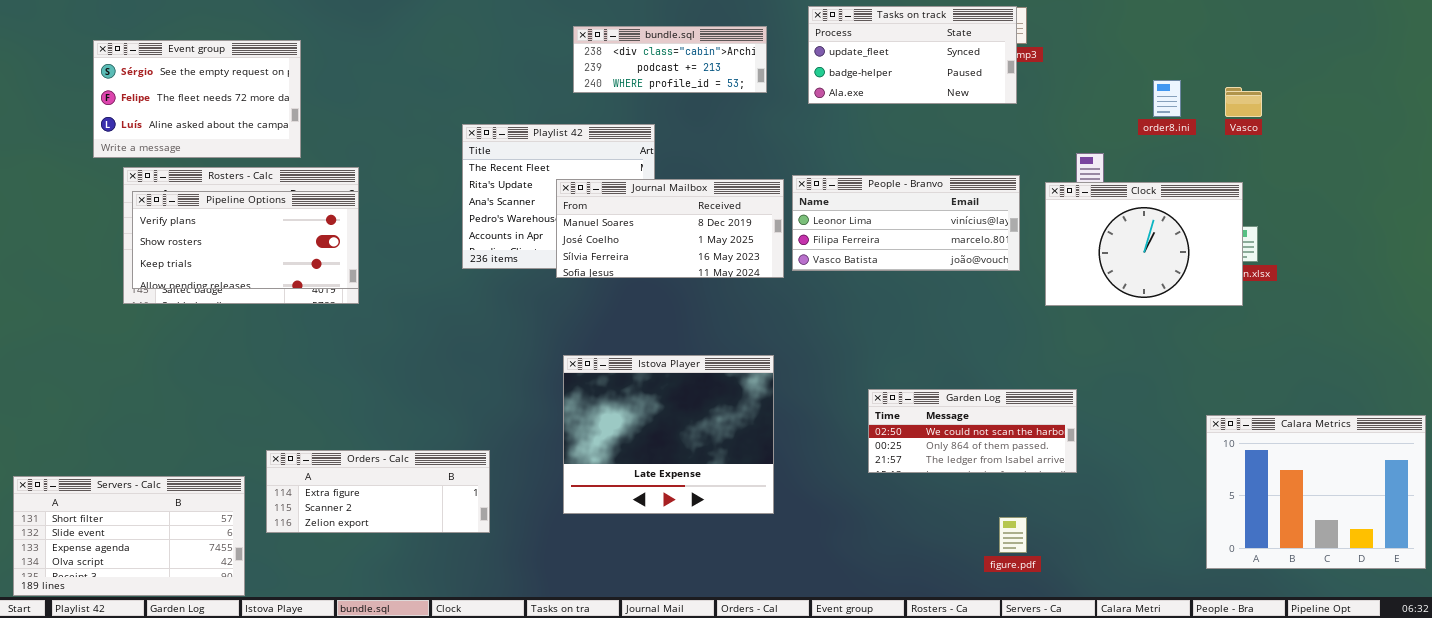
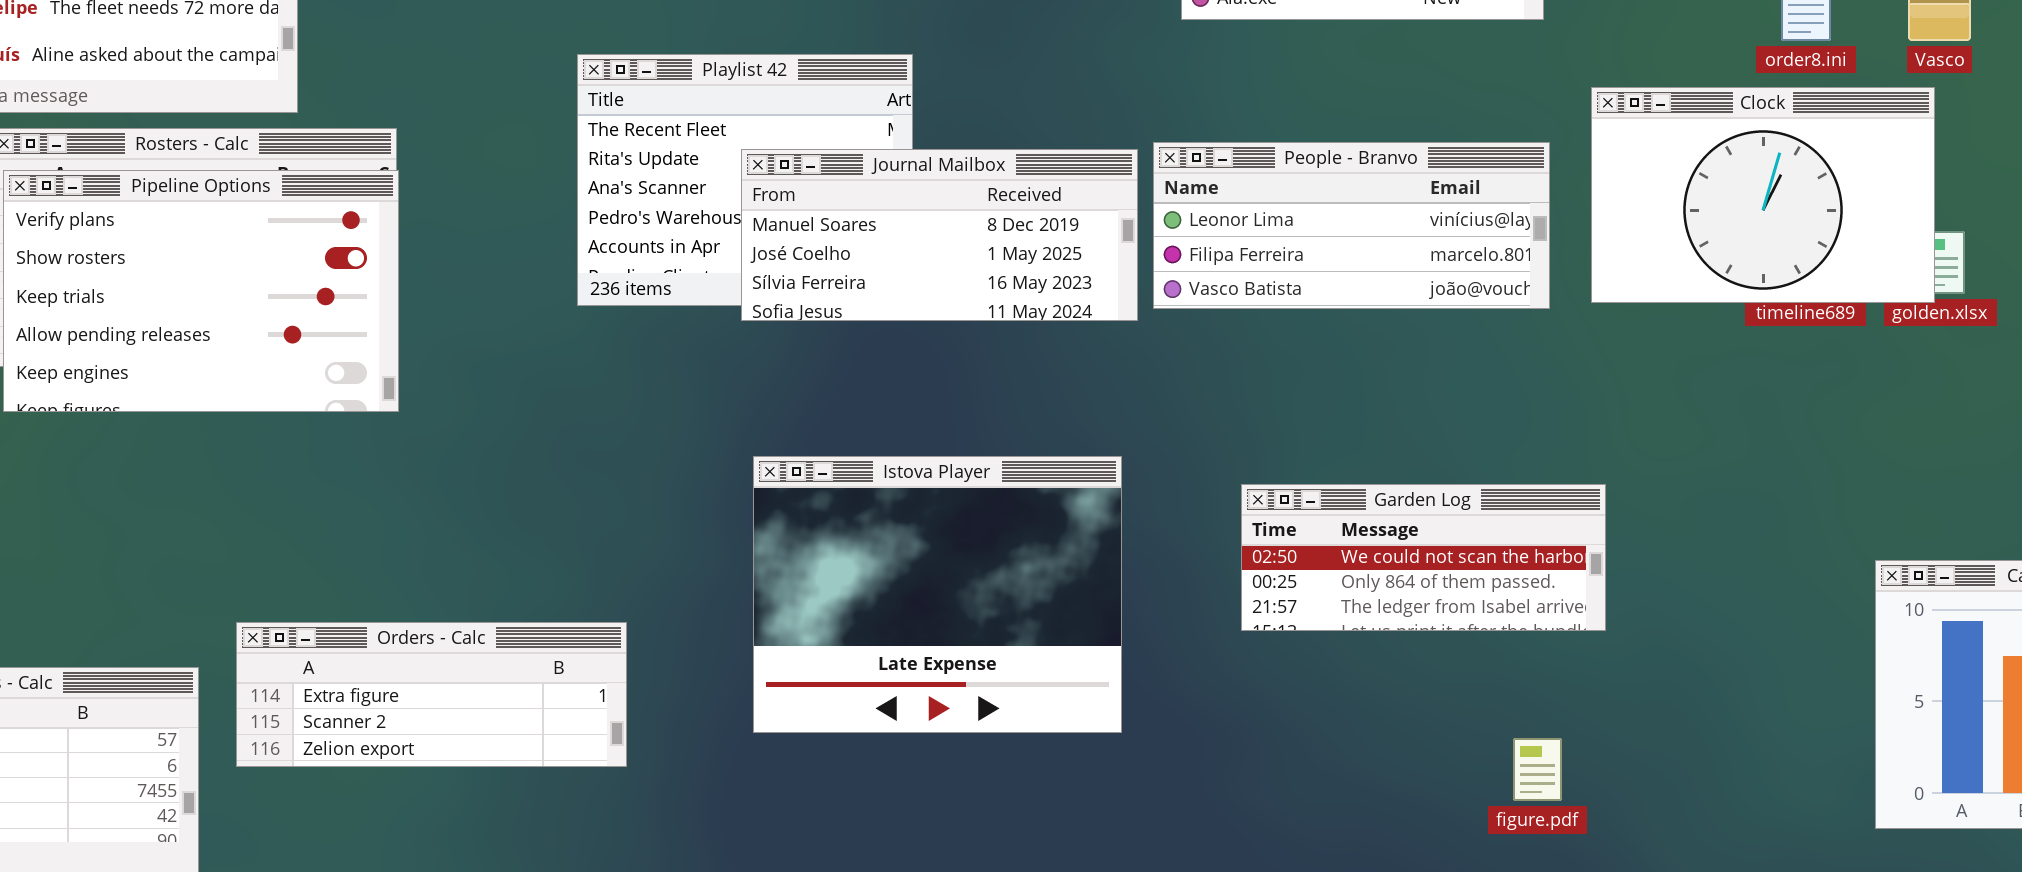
Clock: [1045,182,1243,306] -> [1591,87,1935,303], moved
Pipeline Options: [132,191,359,289] -> [3,170,399,412], resized
Garden Log: [868,389,1077,473] -> [1241,484,1606,631], moved

